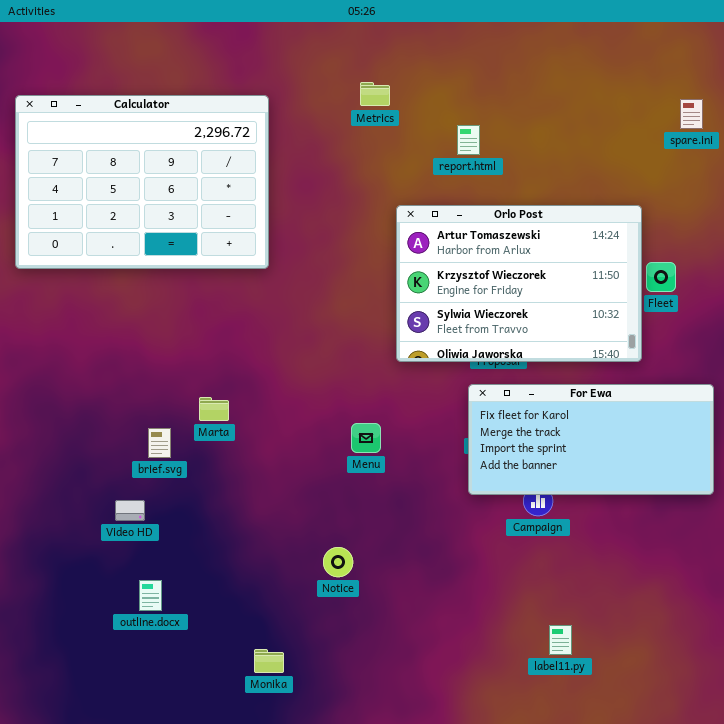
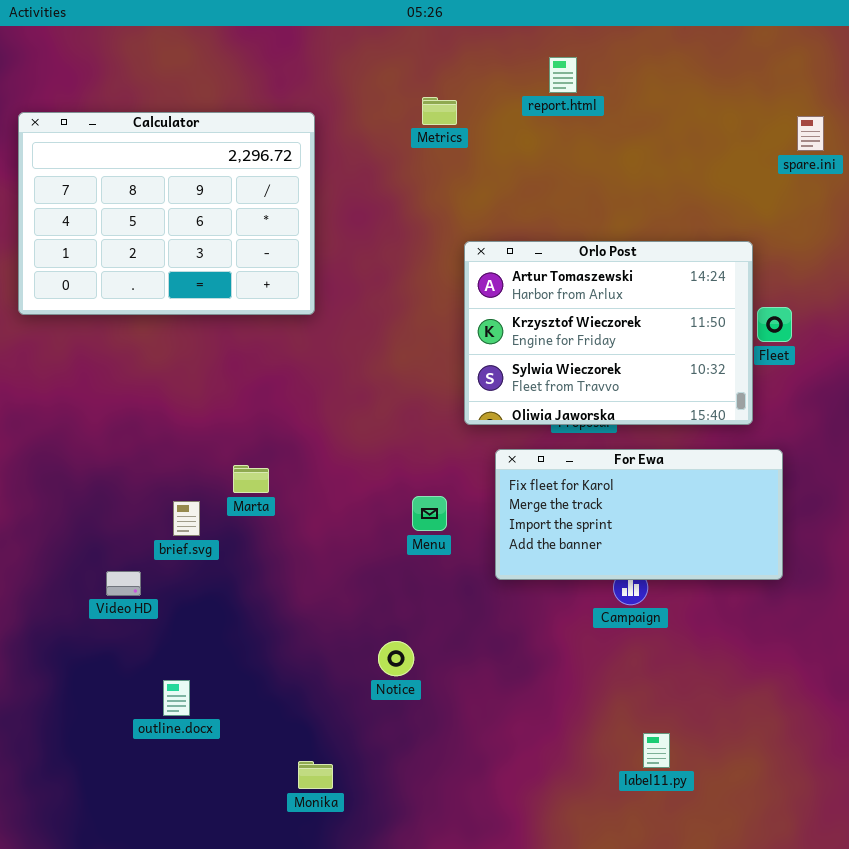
report.html: [457,125,480,155] -> [549,57,577,93], moved
For Ewa: [468,384,714,495] -> [495,449,783,580], moved
Video HD: [115,500,145,521] -> [106,571,141,596], moved

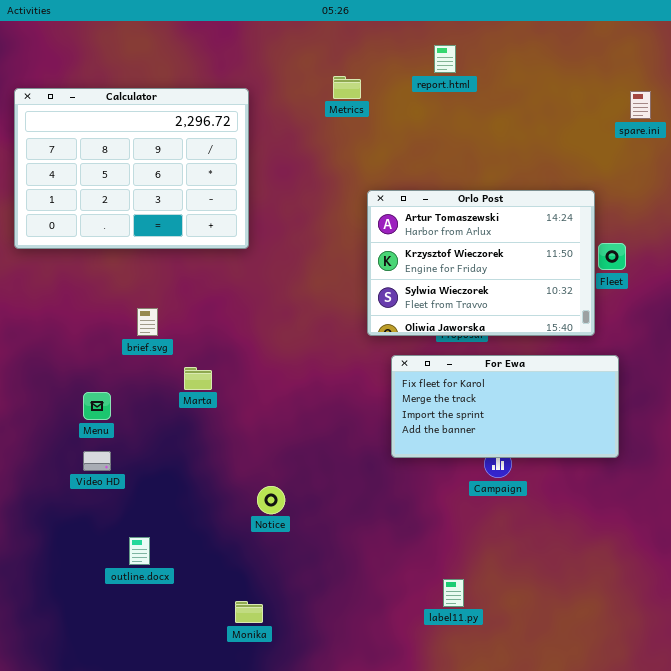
Menu: [412,496,447,531] -> [83,392,111,420], moved
brief.svg: [173,501,200,536] -> [137,308,158,336], moved
Notice: [378,641,414,676] -> [257,486,285,514], moved
label11.py: [643,733,670,768] -> [443,579,464,607], moved

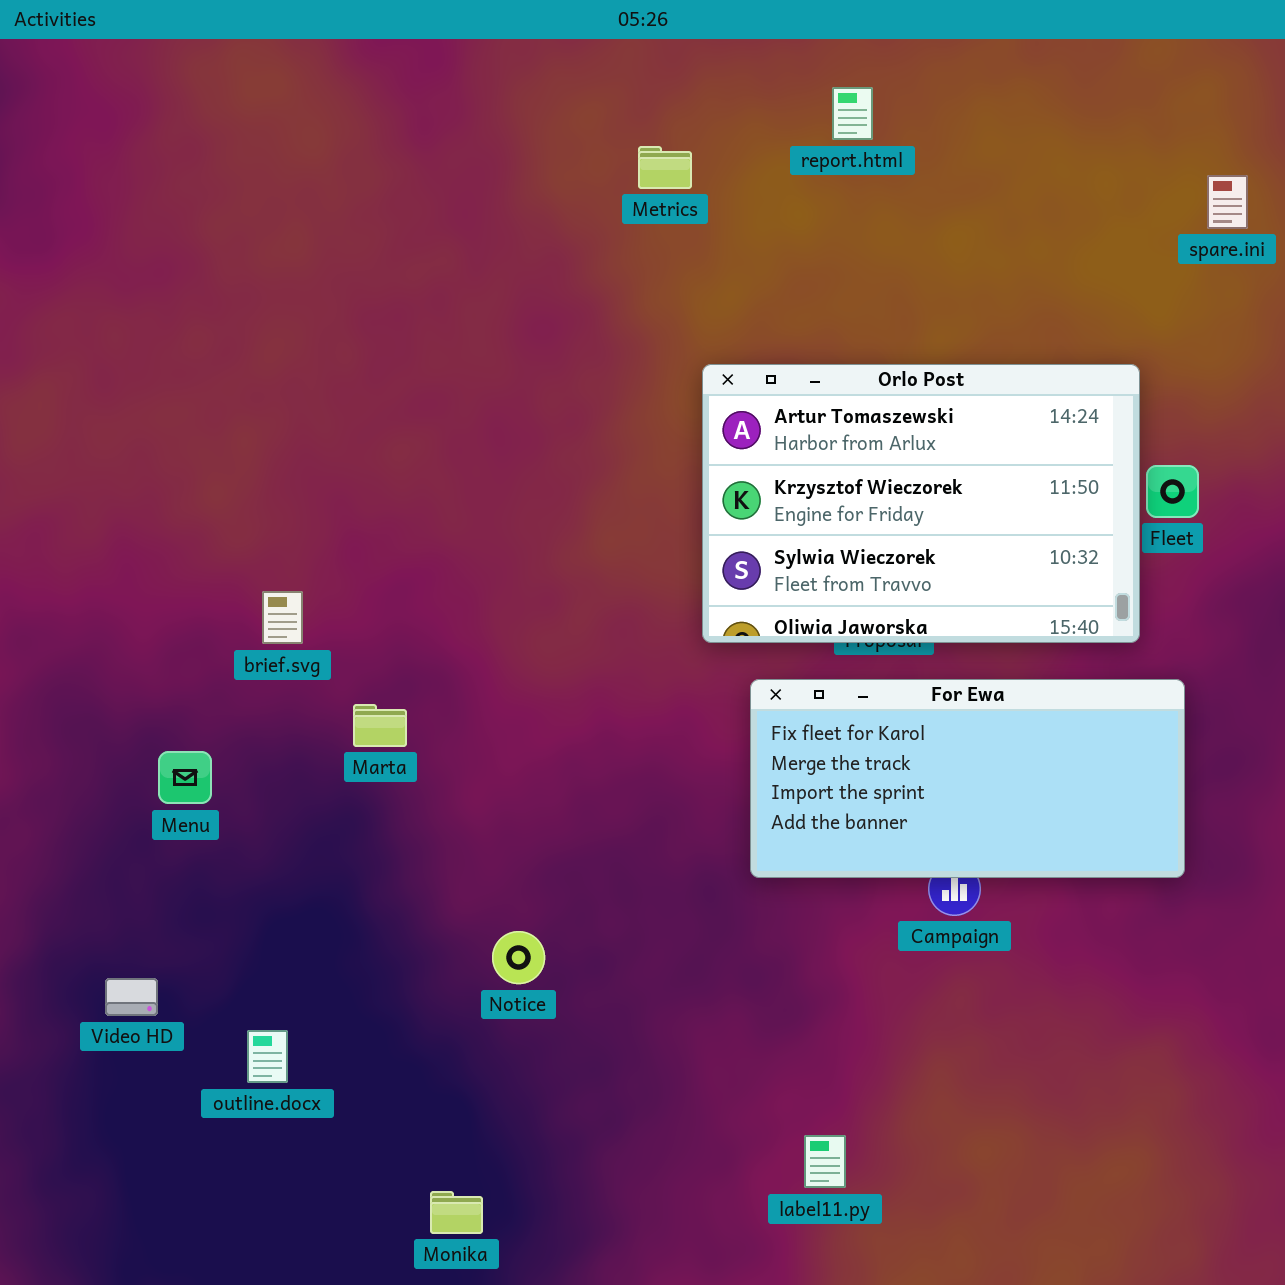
Calculator: [14,88,249,249] -> none, closed
Video HD: [83,451,111,471] -> [105,978,158,1016], moved
label11.py: [443,579,464,607] -> [804,1135,846,1188], moved
Monika: [235,601,263,623] -> [430,1191,483,1234], moved

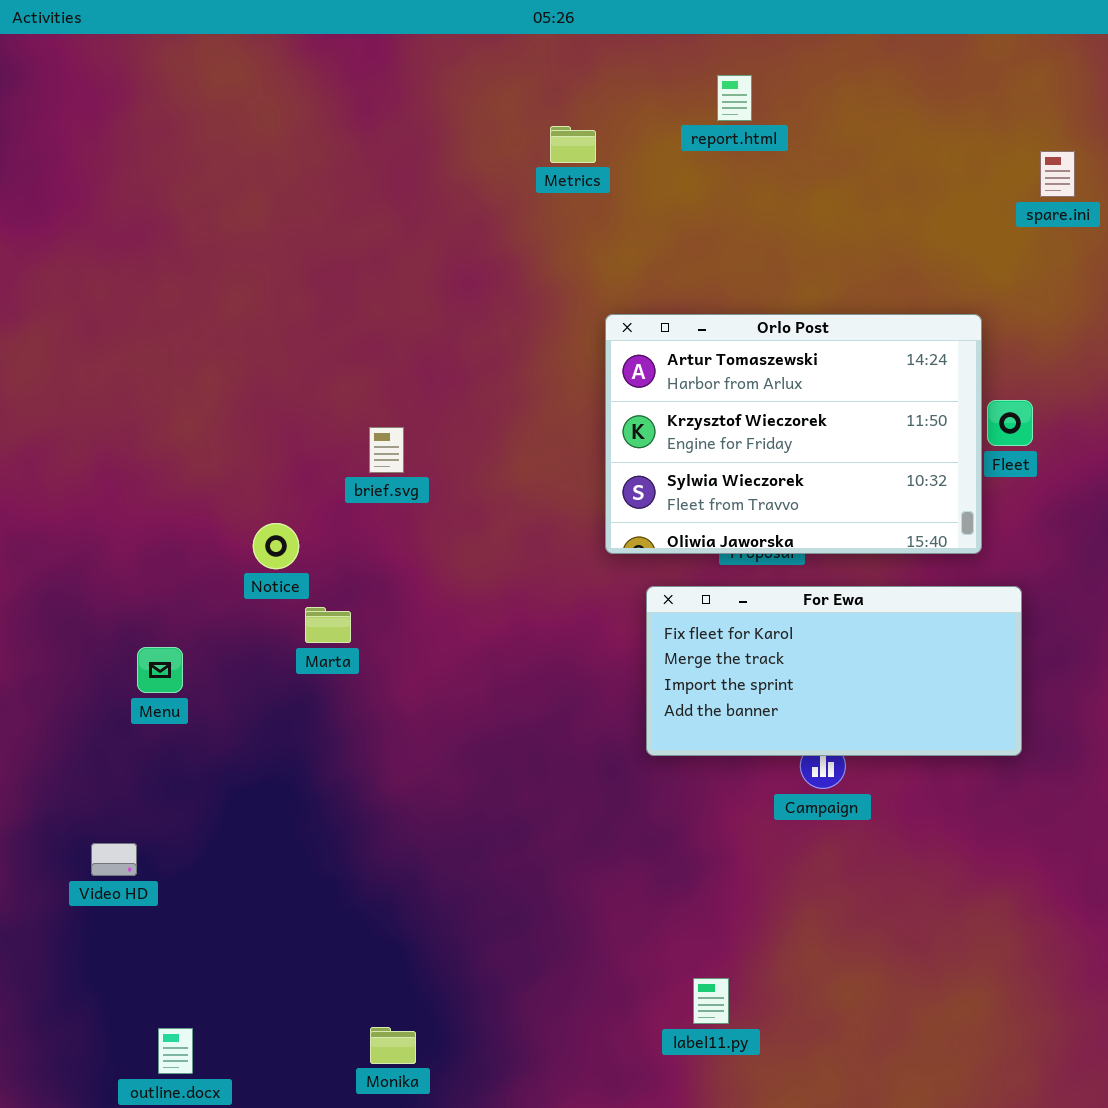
brief.svg: [262,591,303,644] -> [369,427,404,473], moved
Notice: [492,931,545,984] -> [253,523,299,569], moved
outline.docx: [247,1030,288,1083] -> [158,1028,193,1074], moved

